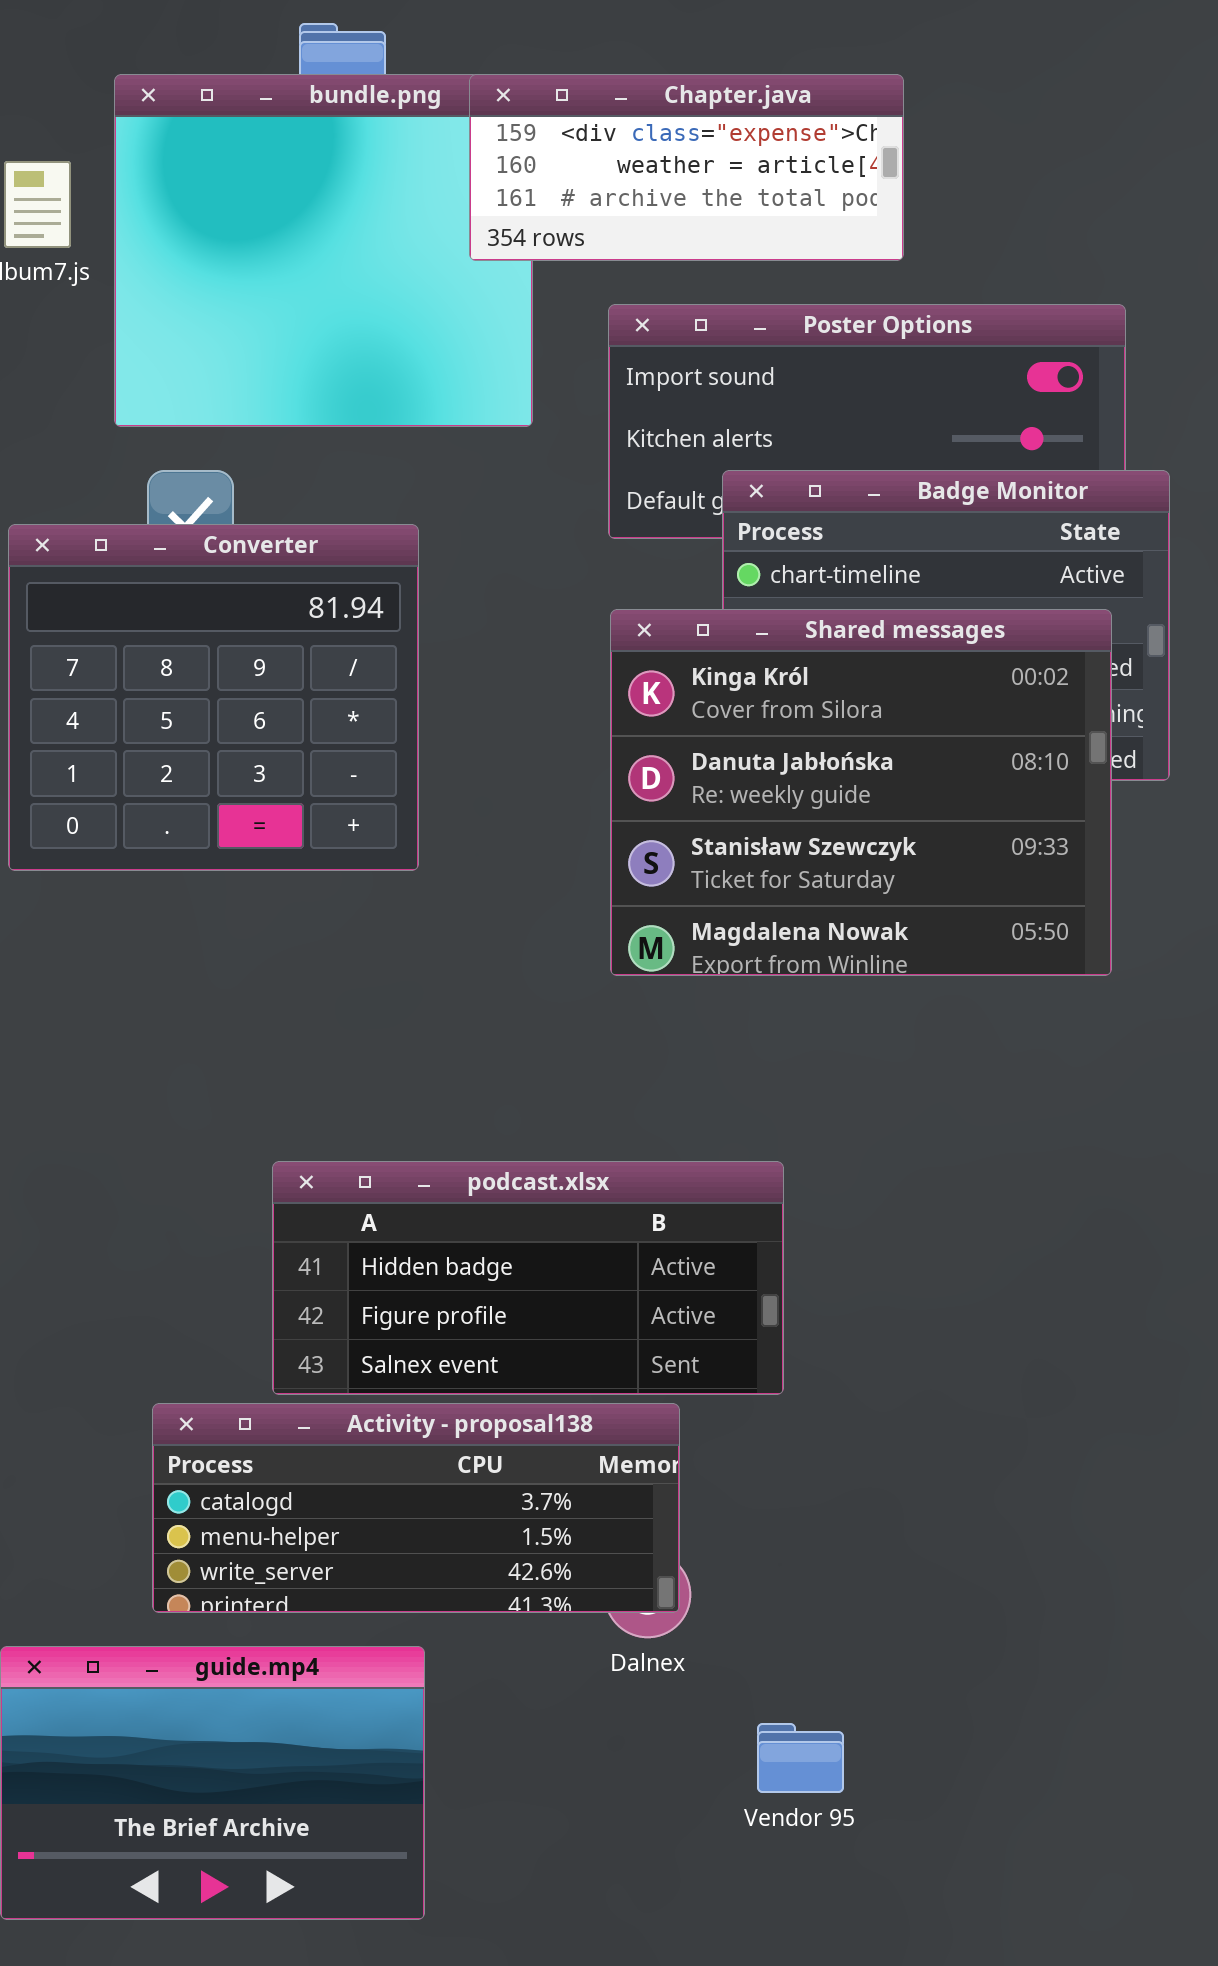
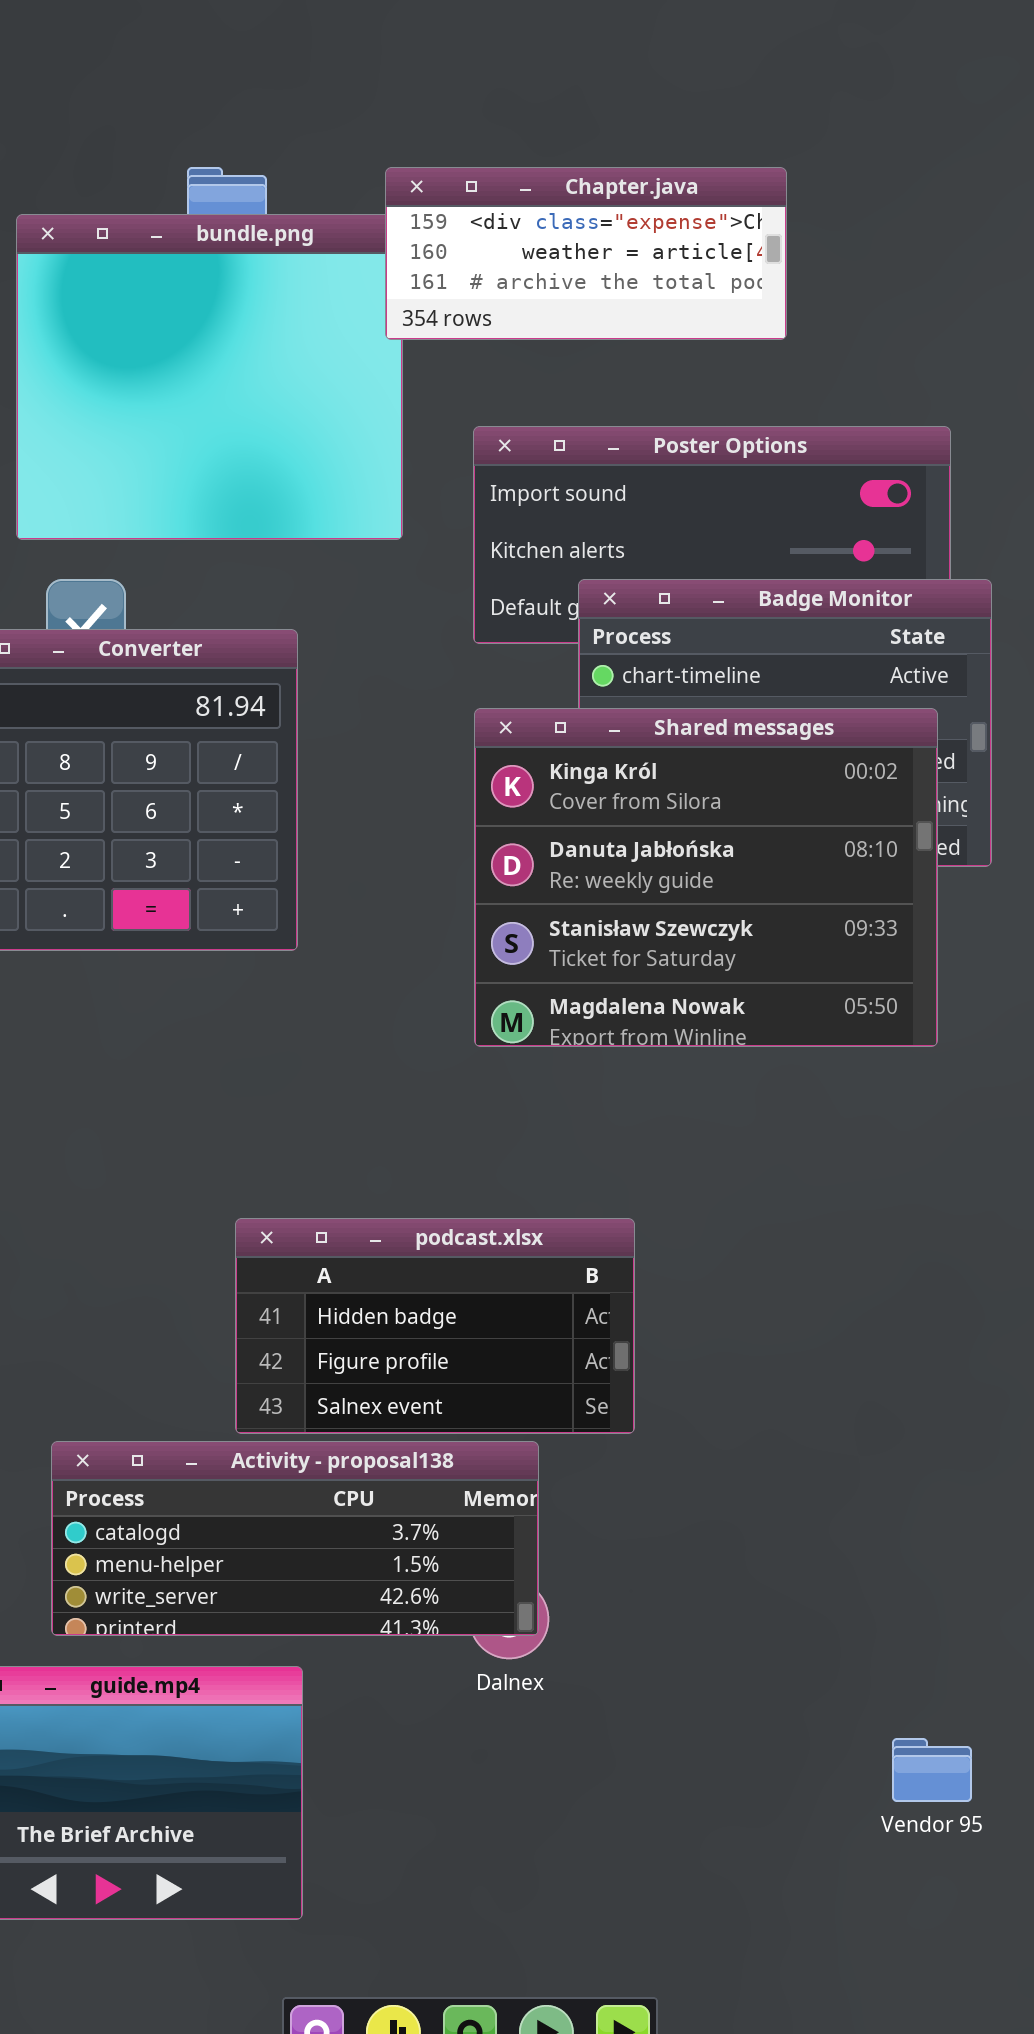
Chapter.java: [469,74,904,261] -> [385,167,787,340], moved
podcast.xlsx: [272,1161,784,1395] -> [235,1218,635,1434], resized
Vendor 95: [757,1723,844,1793] -> [892,1738,972,1802], moved

